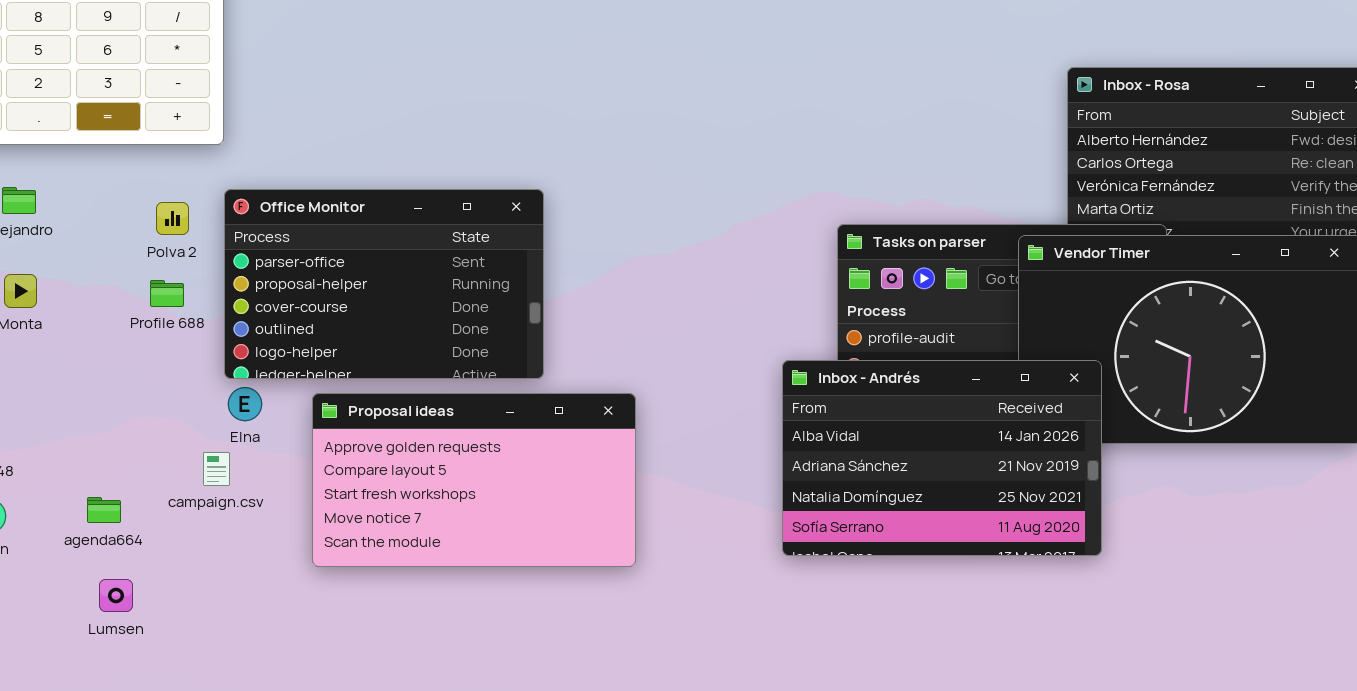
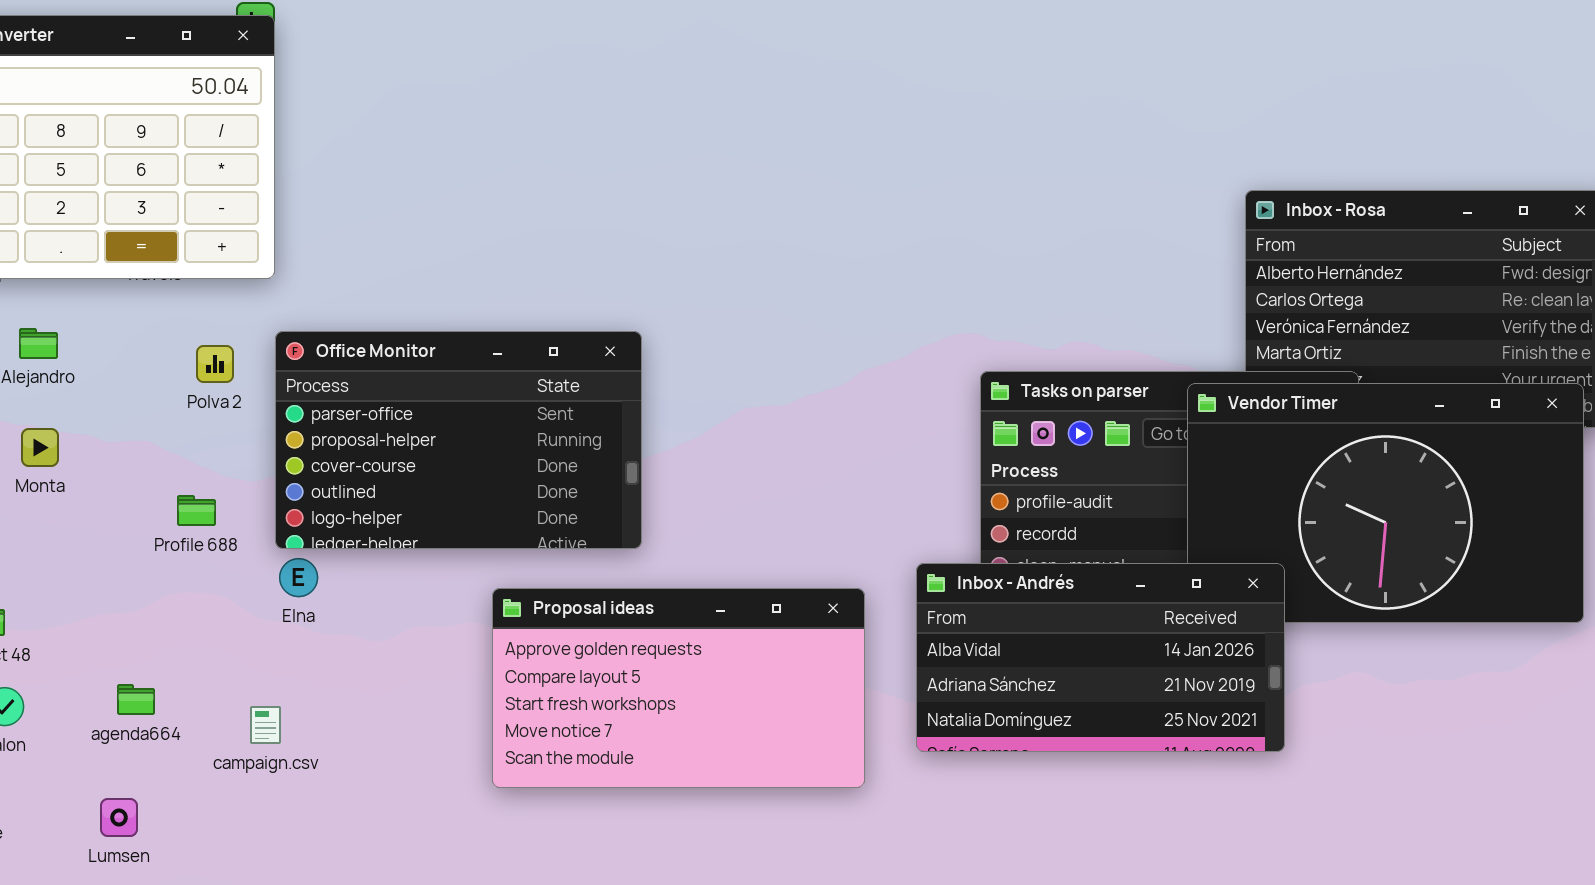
Profile 688: [150,280,184,307] -> [177,495,216,526], moved
Inbox - Andrés: [782,360,1102,556] -> [916,563,1285,752], resized
Proposal ideas: [312,393,636,567] -> [492,588,865,788], moved
campaign.csv: [203,452,230,486] -> [250,706,281,744], moved
Lumsen: [99,579,133,612] -> [100,798,138,837], moved

